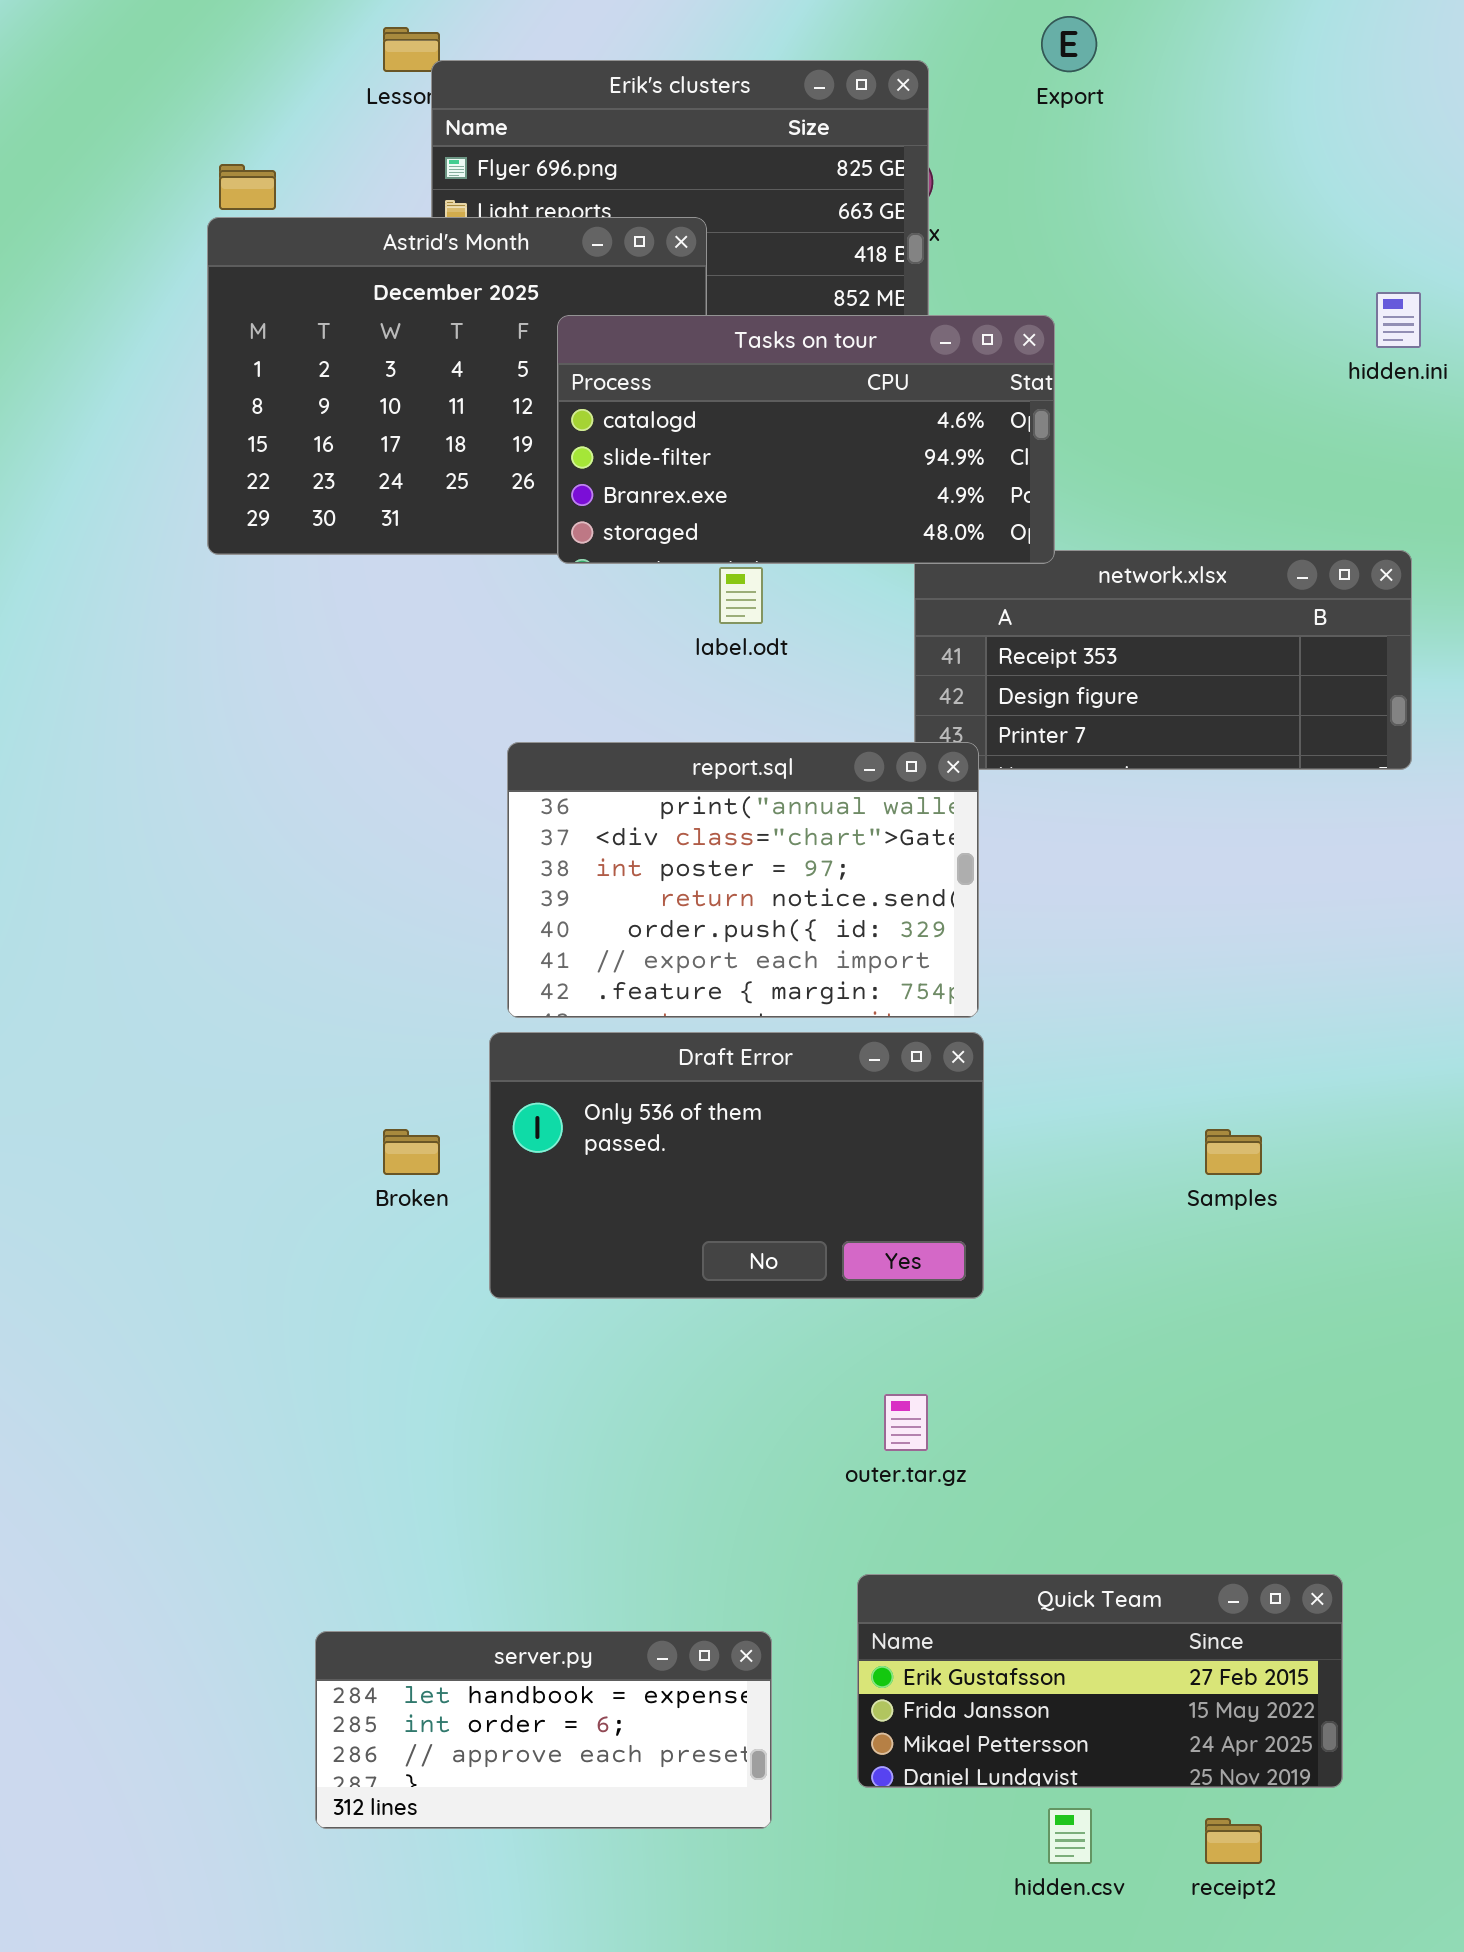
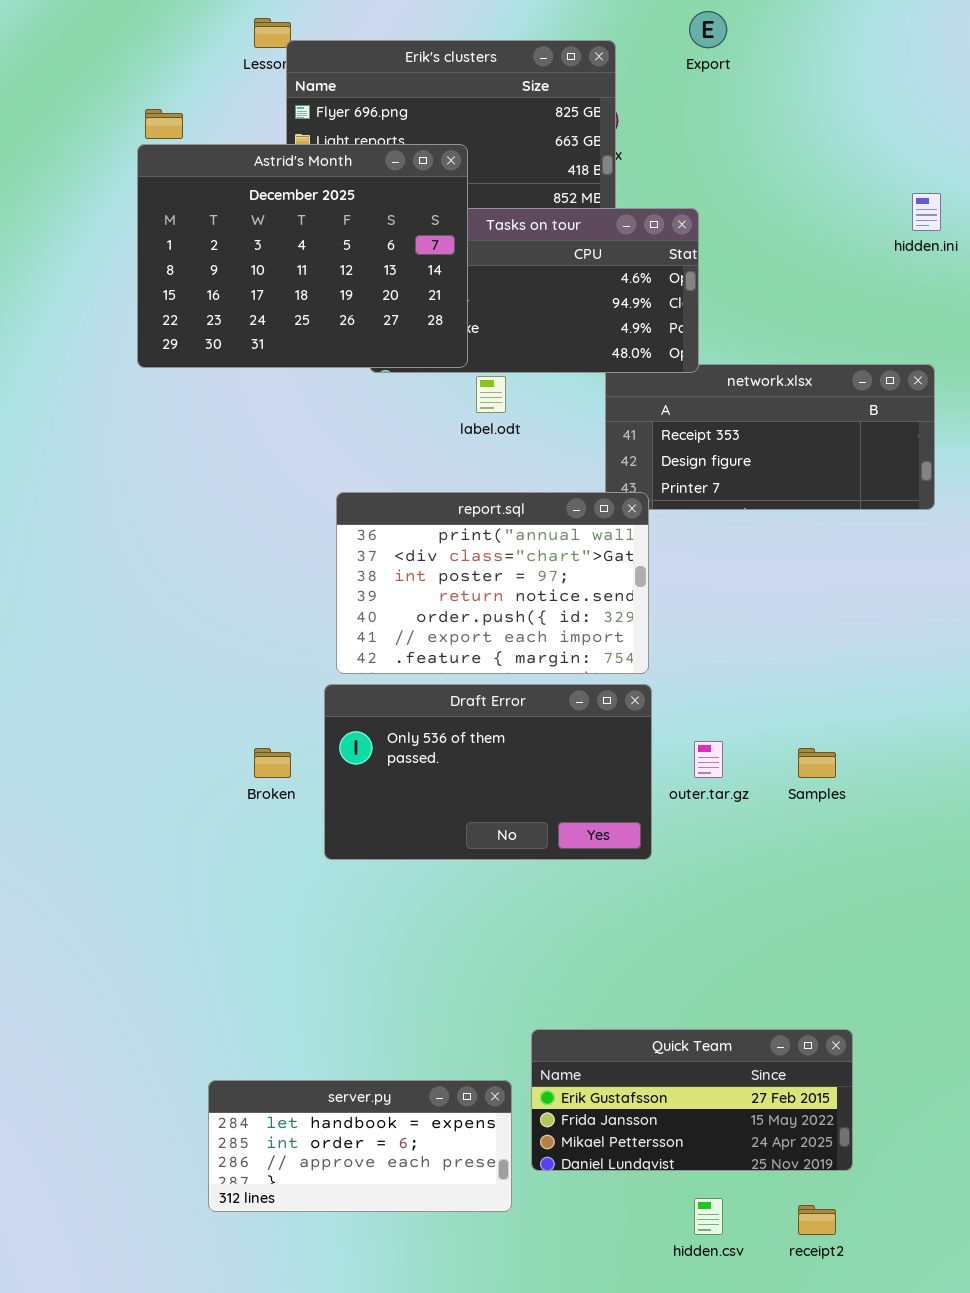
Astrid's Month: [207,217,707,555] -> [137,144,468,368], raised
outer.tar.gz: [884,1394,928,1451] -> [694,741,723,778], moved
Quick Team: [857,1574,1343,1788] -> [531,1029,853,1171], moved

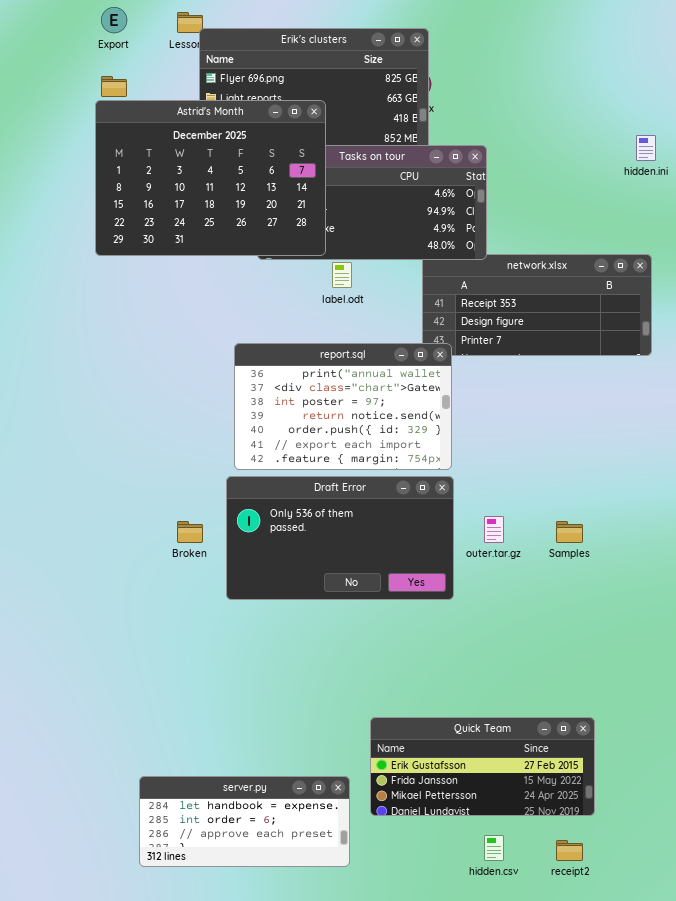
Export: [689,11,727,48] -> [101,7,127,33], moved
server.py: [208,1080,512,1212] -> [139,776,350,867], moved

